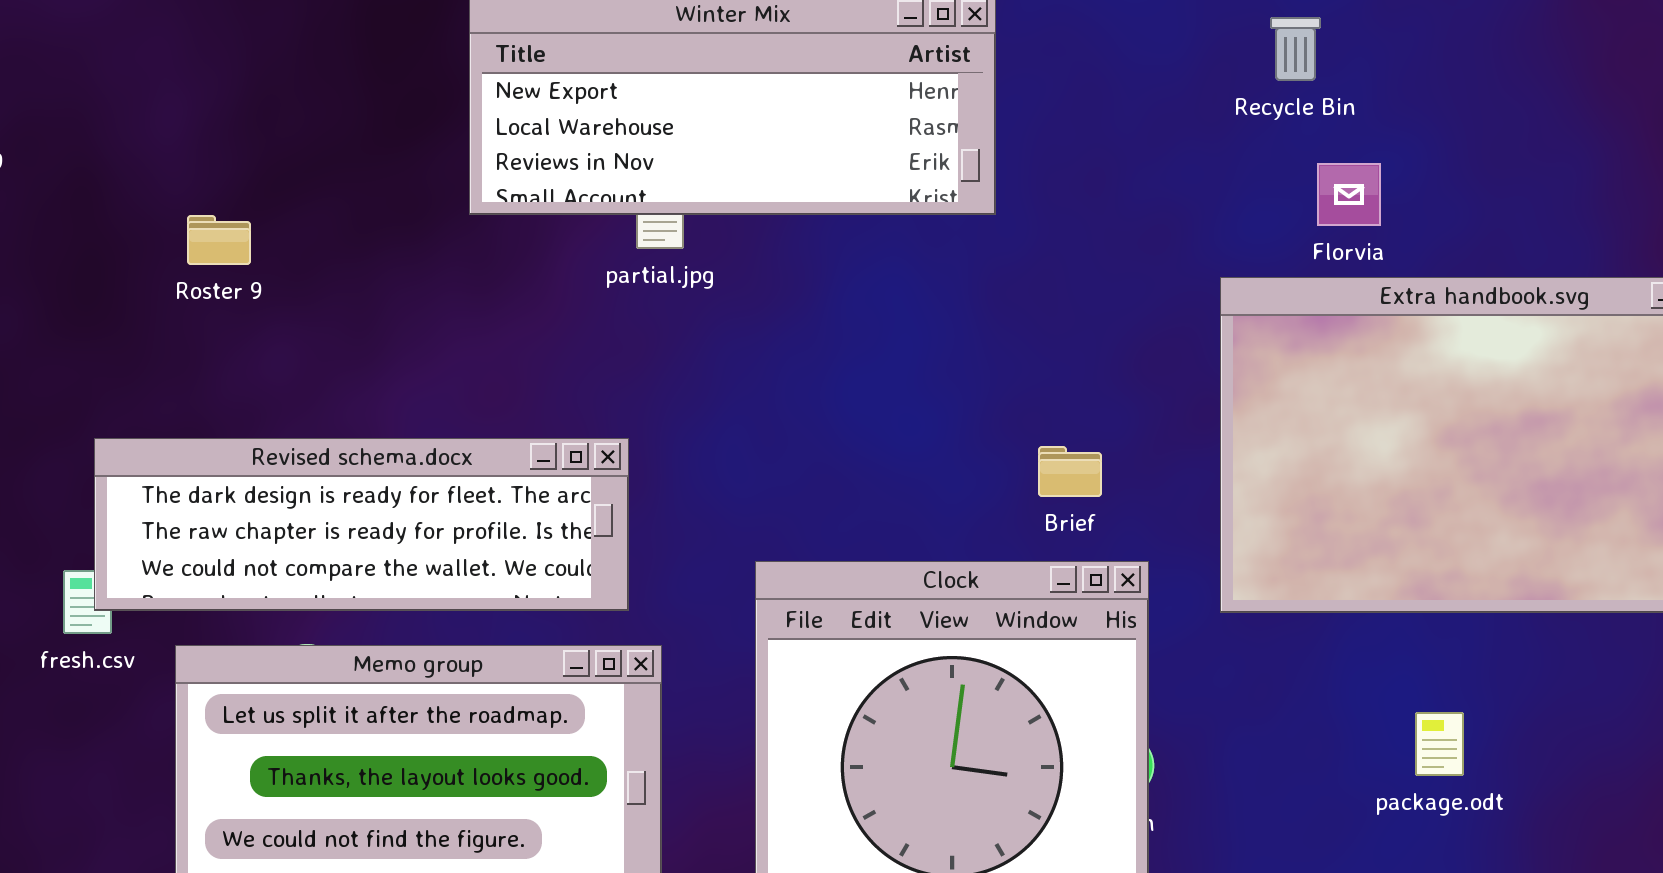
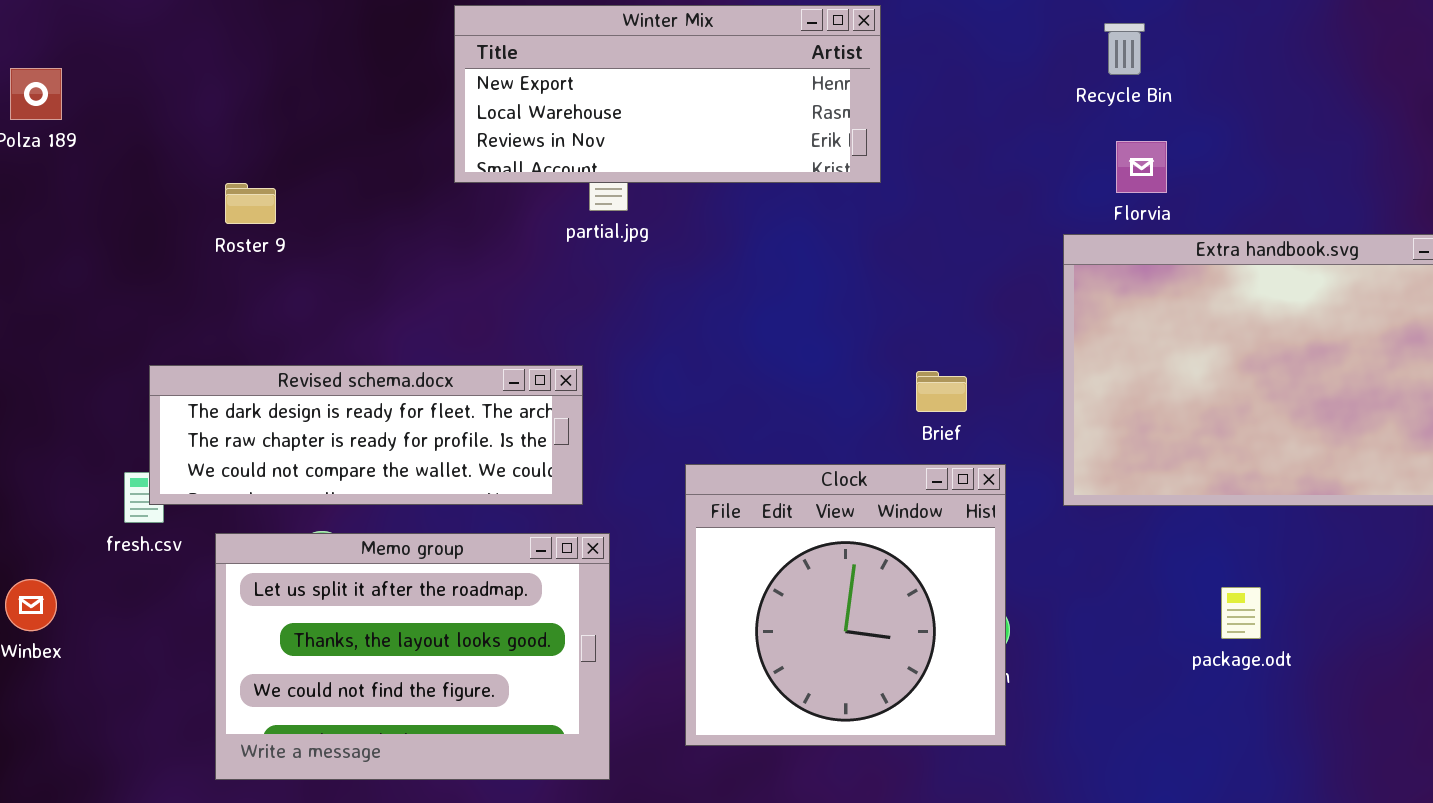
Florvia: [1317,163,1381,226] -> [1116,141,1167,193], moved

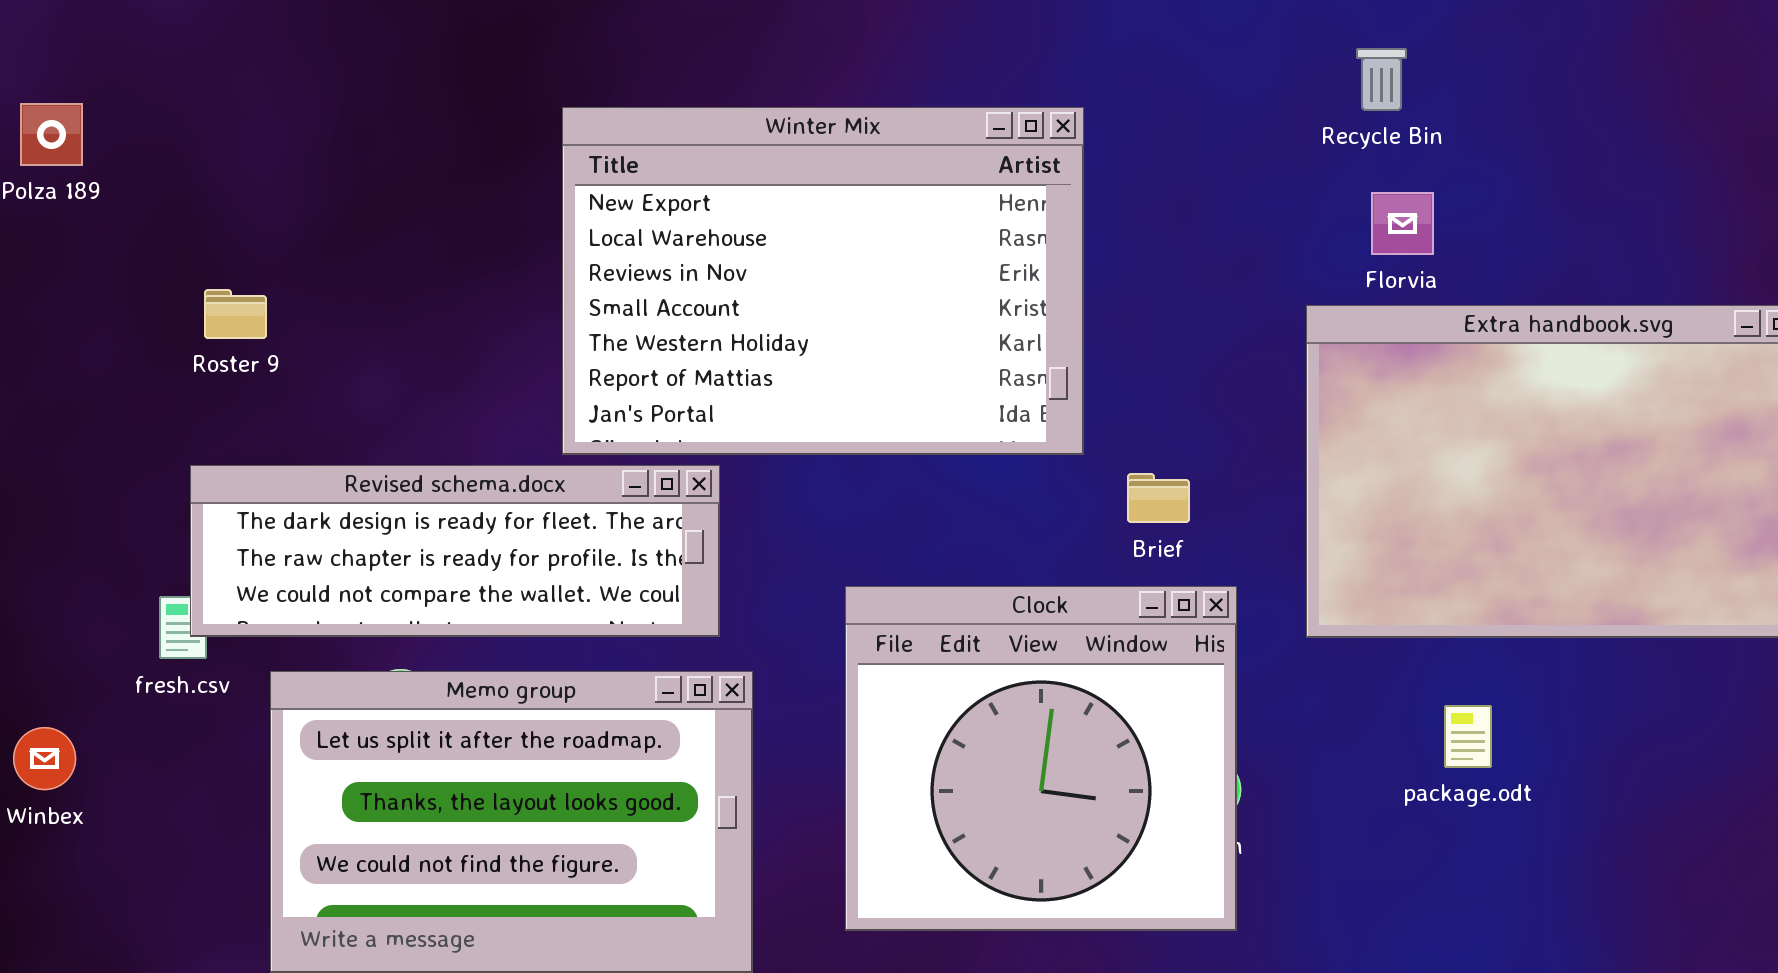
Winter Mix: [454,5,881,183] -> [562,107,1084,455], moved, resized
Roster 9: [225,183,276,224] -> [204,289,267,339], moved
package.odt: [1221,587,1261,639] -> [1444,705,1492,768], moved

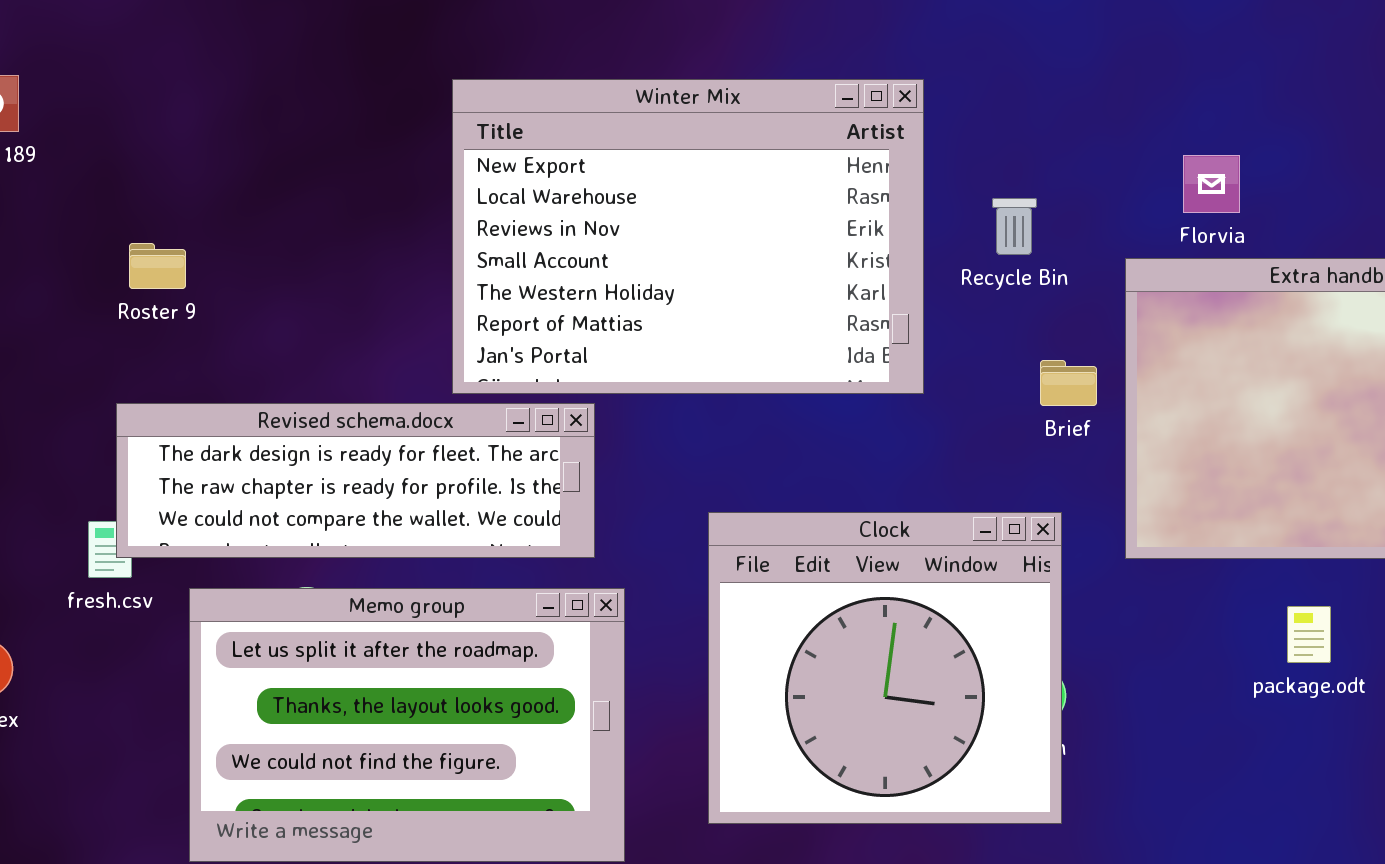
Recycle Bin: [1356,48,1407,111] -> [992,198,1037,255], moved
Brief: [1127,473,1190,523] -> [1040,360,1097,406], moved
package.odt: [1444,705,1492,768] -> [1287,606,1331,663], moved

